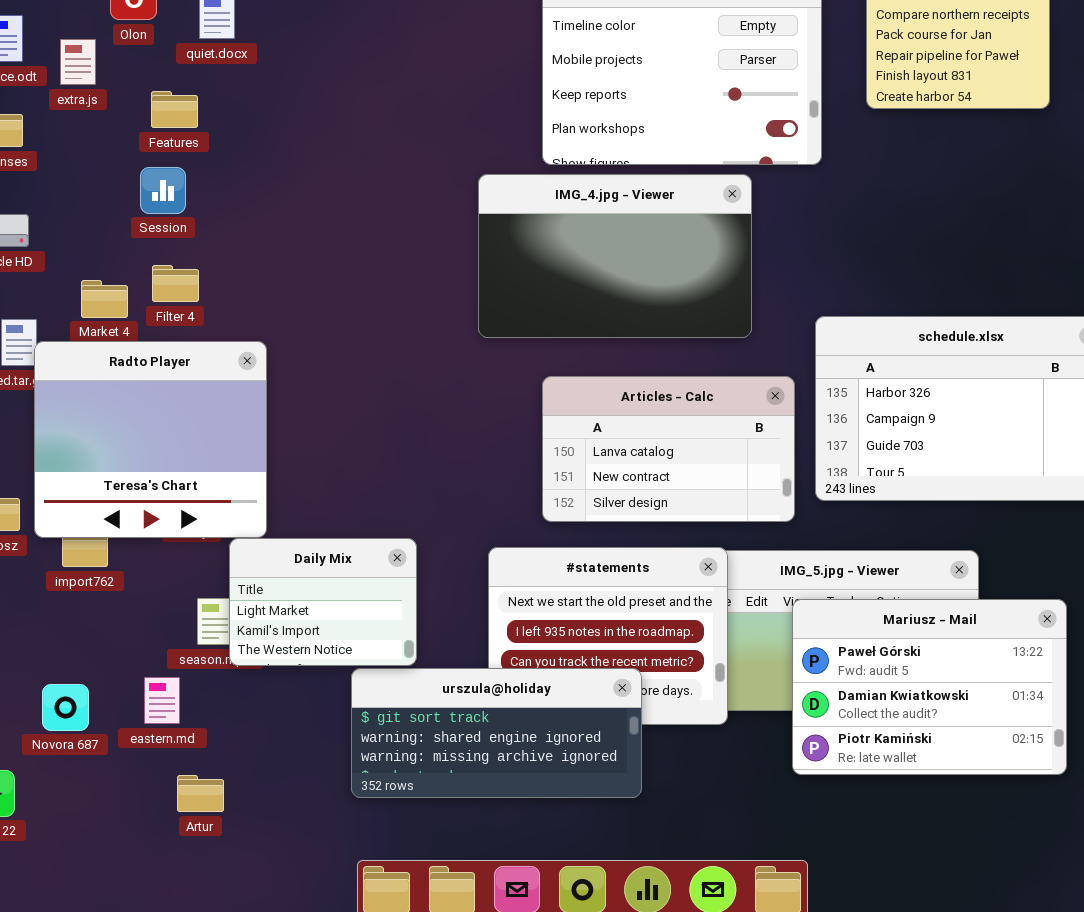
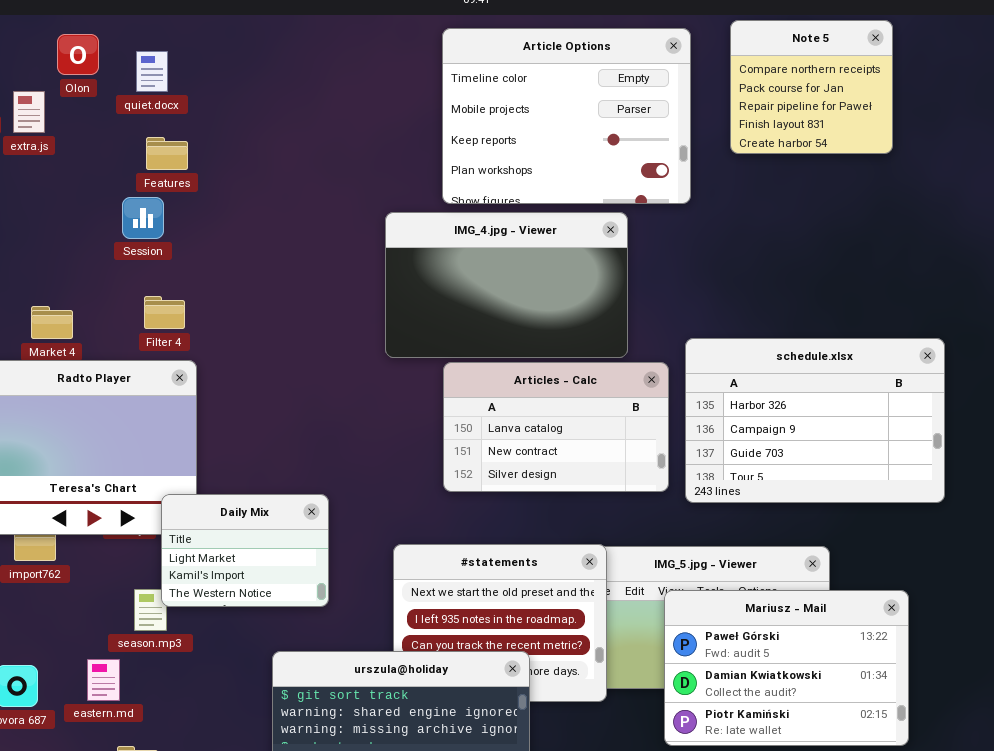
Features: [151,91,198,128] -> [146,137,188,170], moved
Session: [140,167,186,214] -> [122,197,164,239], moved
Filter 4: [152,265,199,302] -> [144,296,185,329], moved
Articles - Calc: [542,376,795,522] -> [443,362,669,492], moved
Daily Mix: [229,538,417,666] -> [161,494,329,607], moved

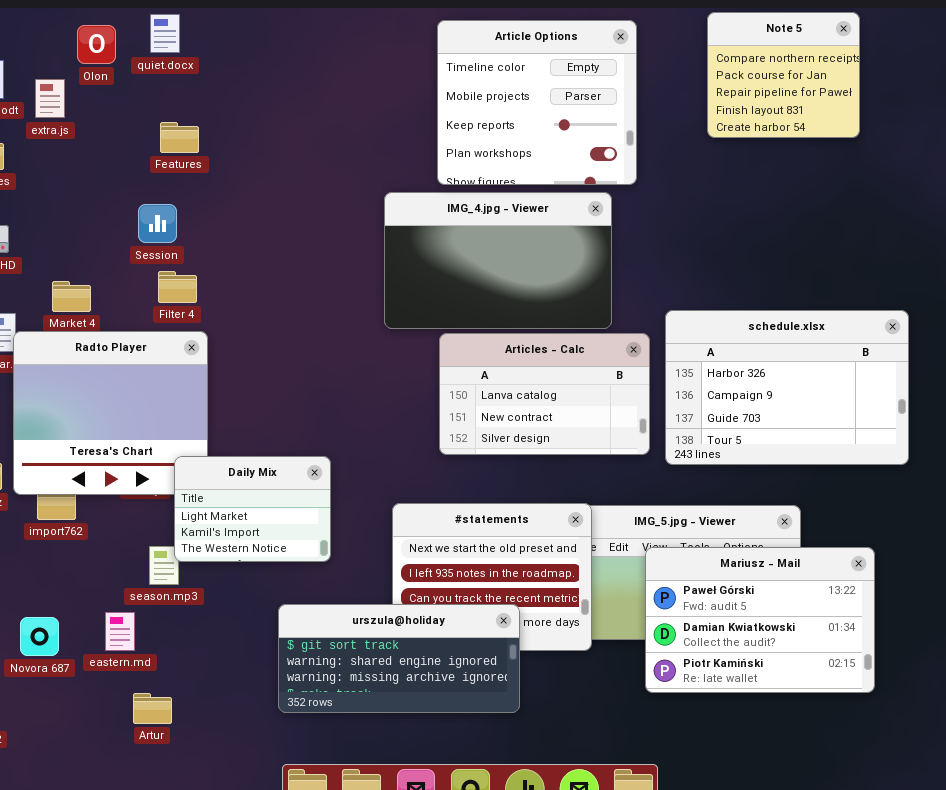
Article Options: [442,28,691,204] -> [437,20,637,185], resized
quiet.docx: [136,51,168,92] -> [150,14,180,53], moved
Session: [122,197,164,239] -> [138,204,177,243], moved

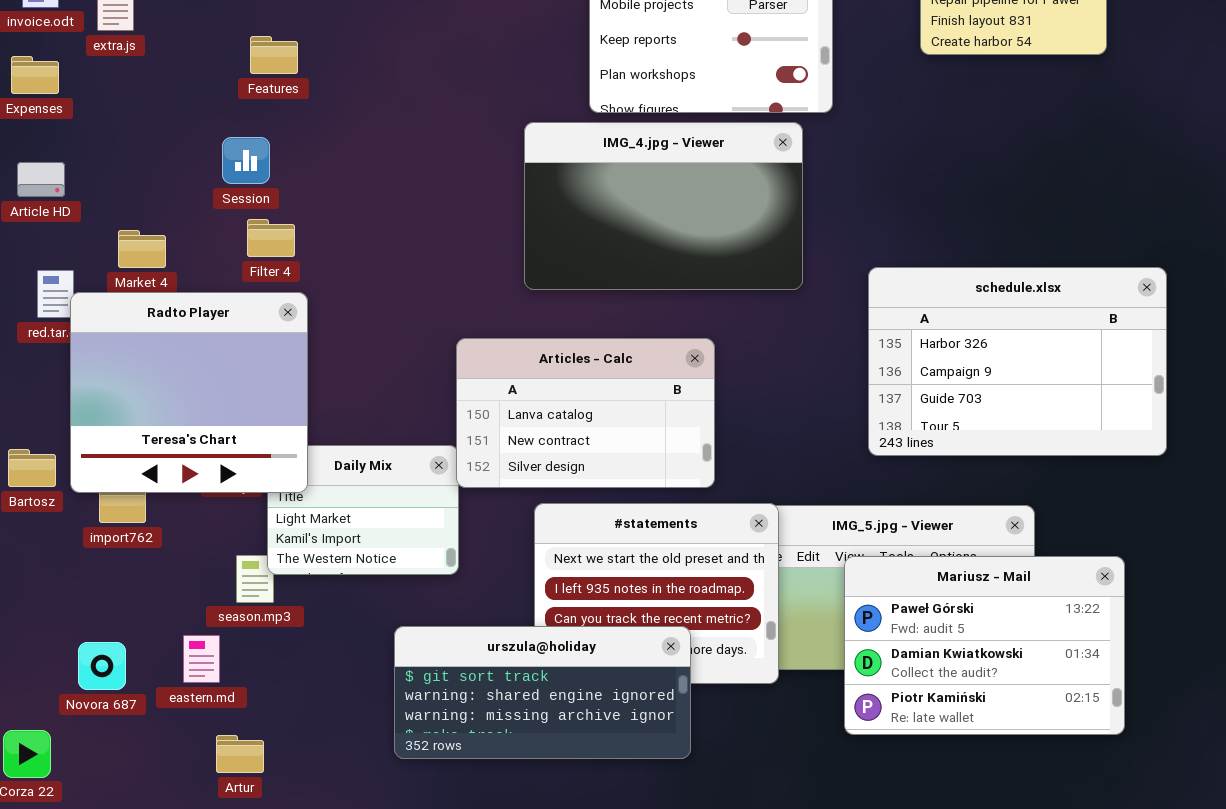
Radto Player: [13,331,208,495] -> [70,292,308,493], raised
Articles - Calc: [439,333,650,455] -> [456,338,715,488], moved

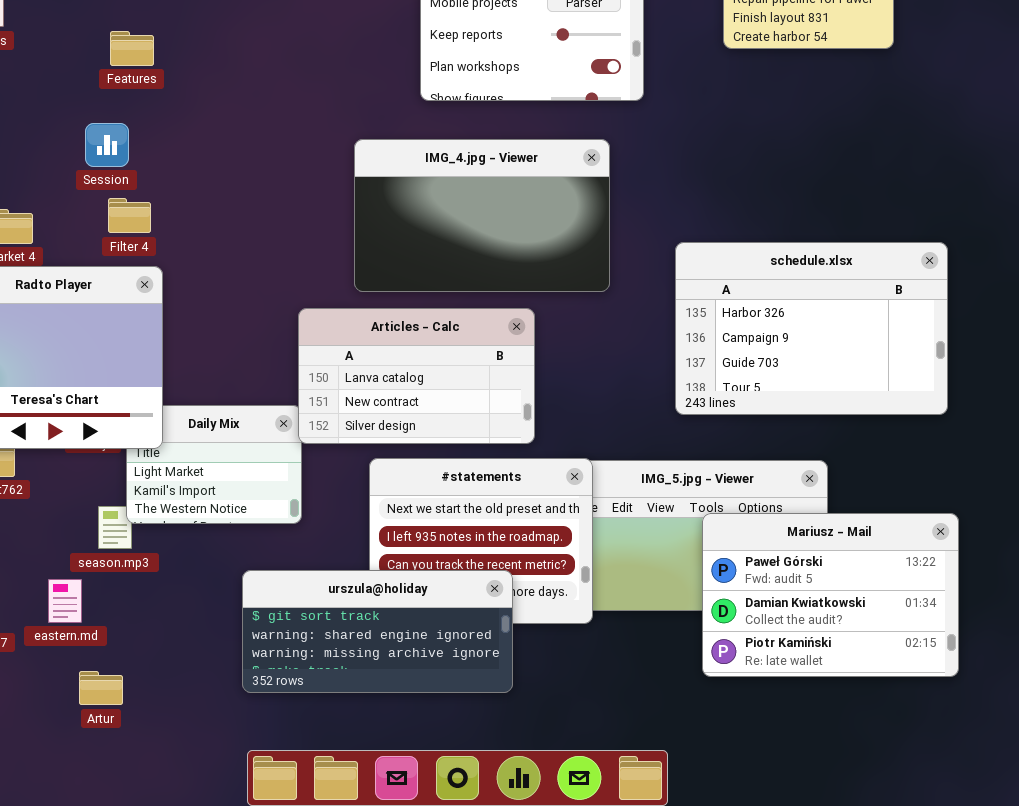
IMG_4.jpg - Viewer: [524,122,803,290] -> [354,139,610,292], moved
Mariusz - Mail: [844,556,1125,735] -> [702,513,959,677], moved

